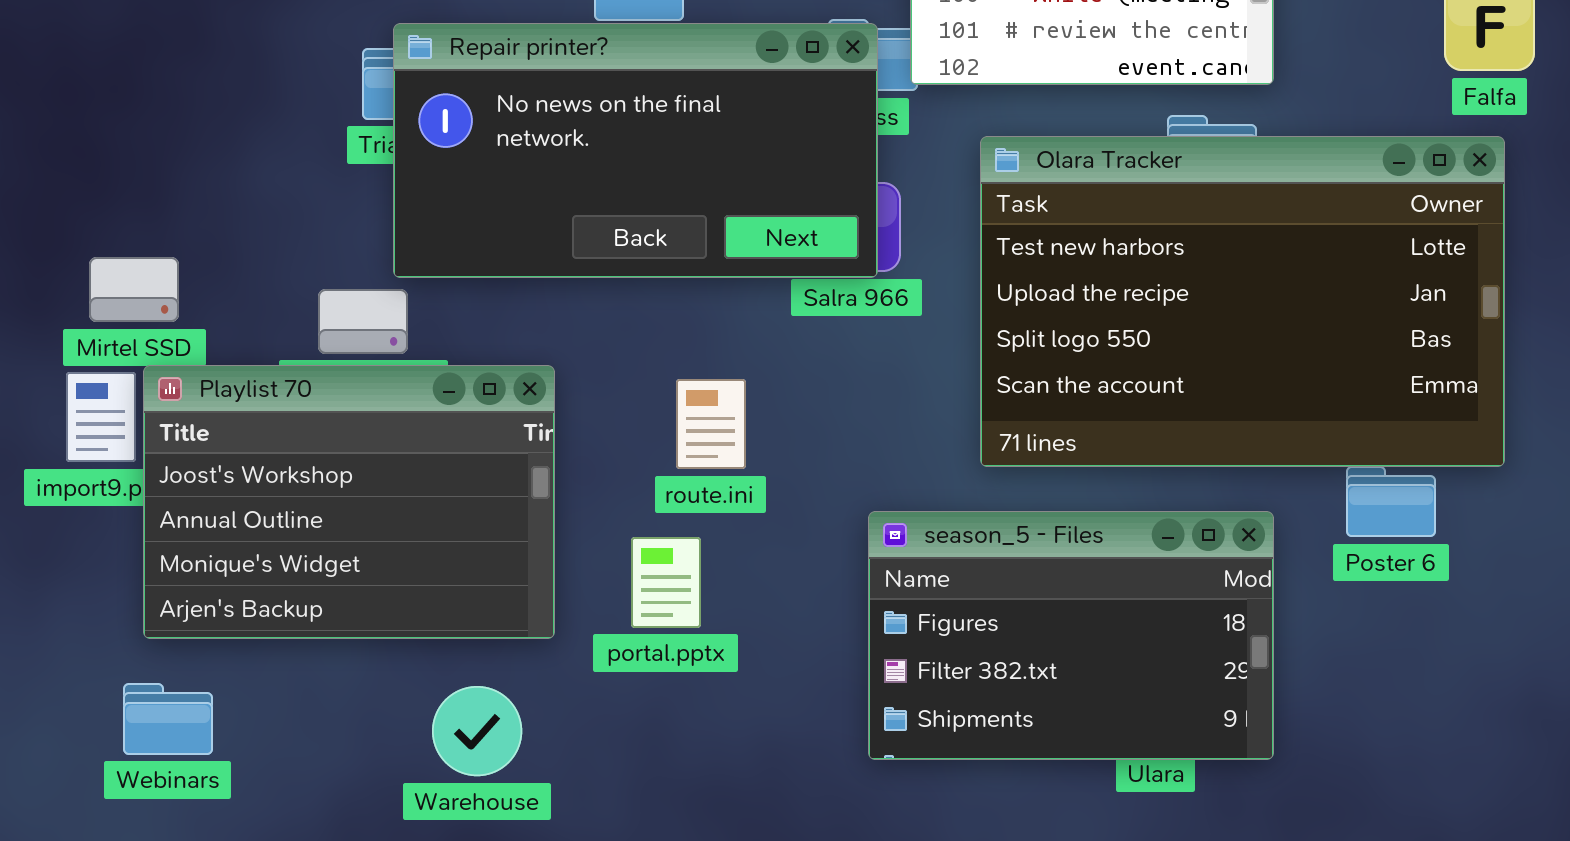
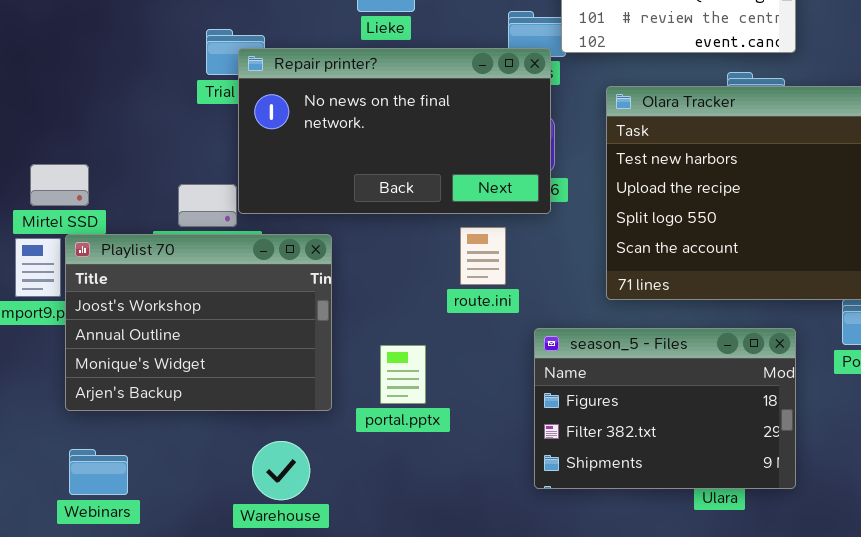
Repair printer?: [393,23,878,278] -> [238,48,551,214], moved
route.ini: [676,379,746,469] -> [460,227,506,285], moved
Webinars: [123,683,213,755] -> [69,449,128,495], moved

